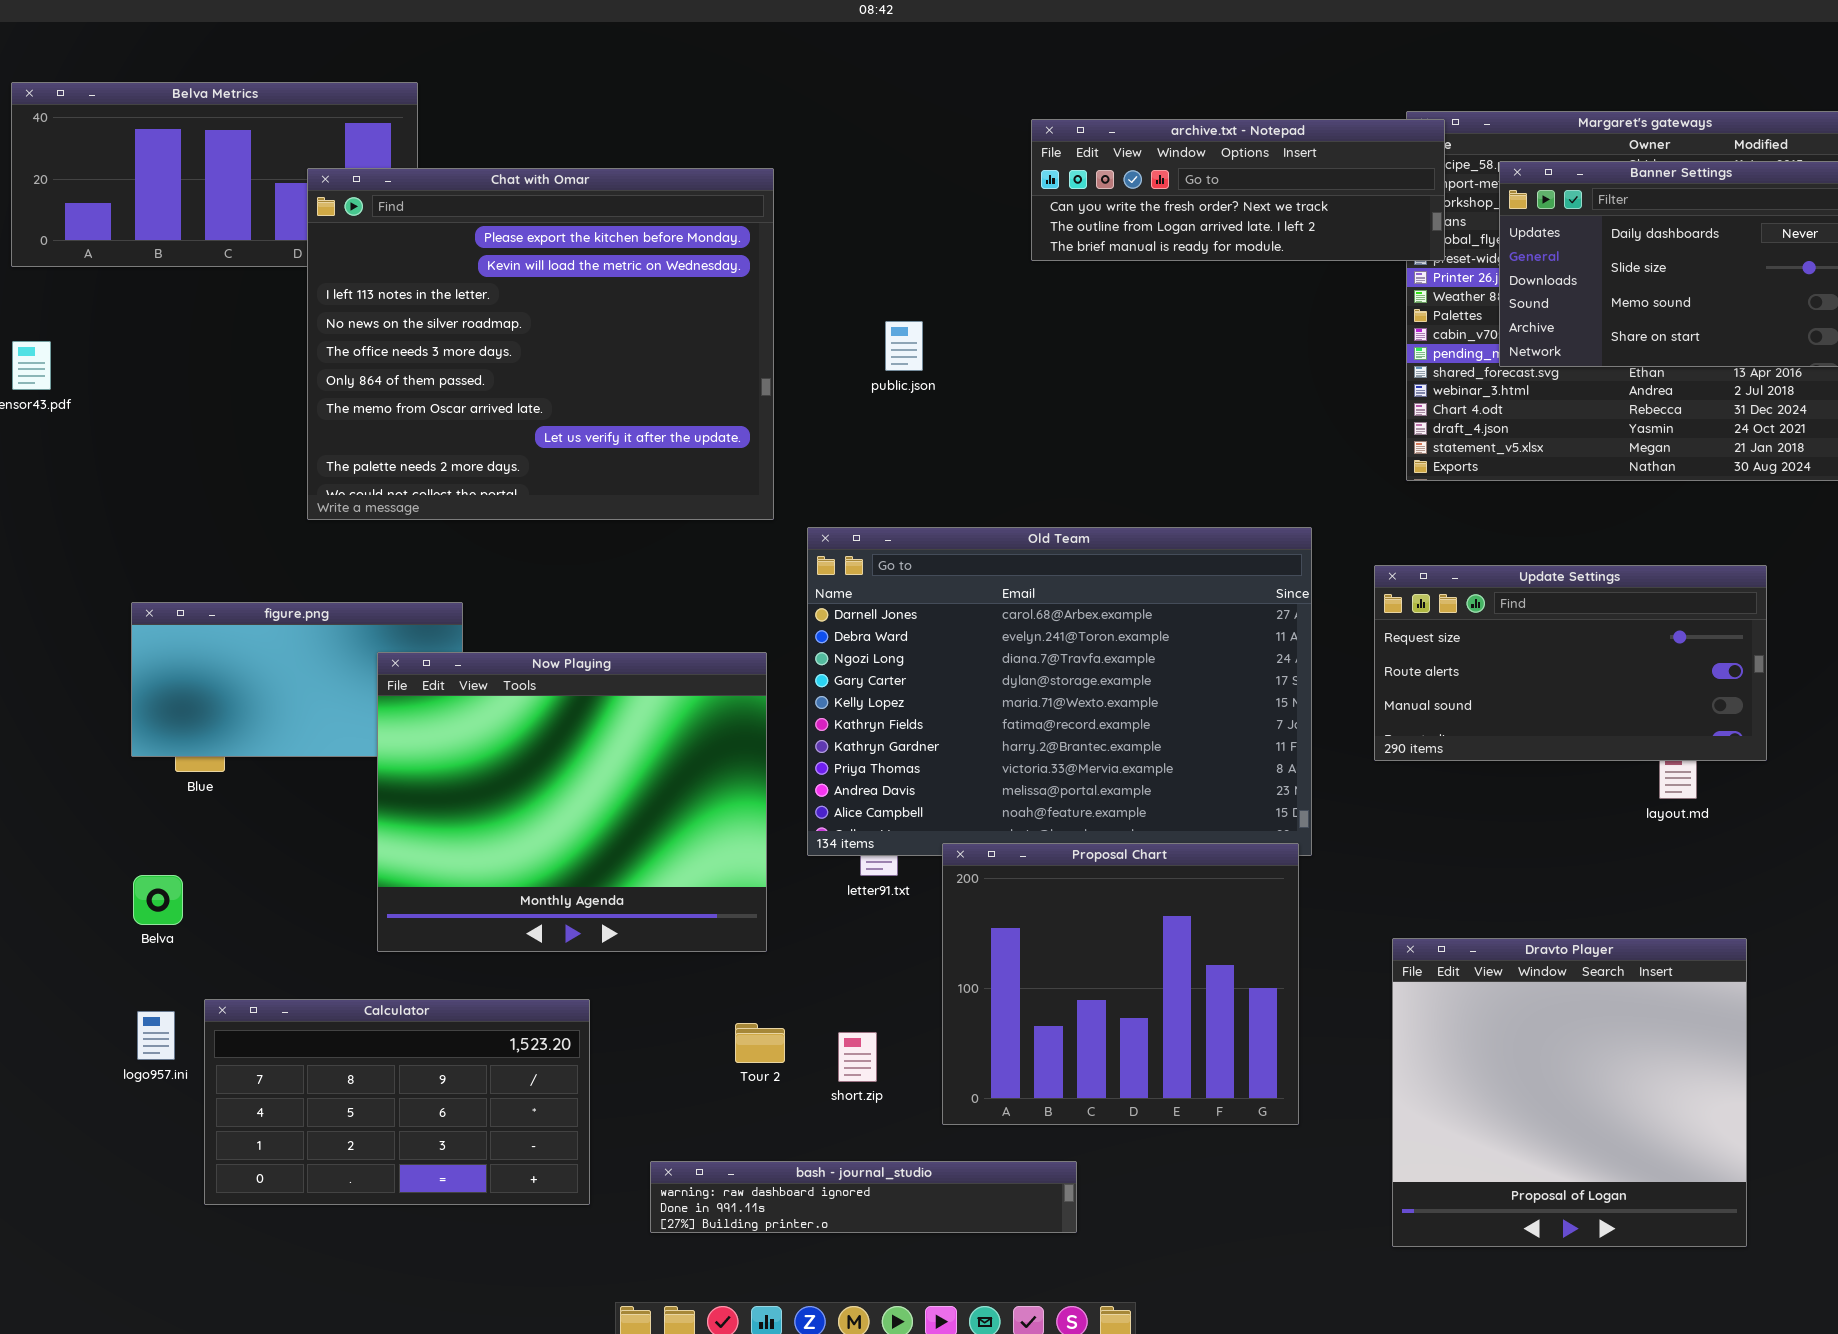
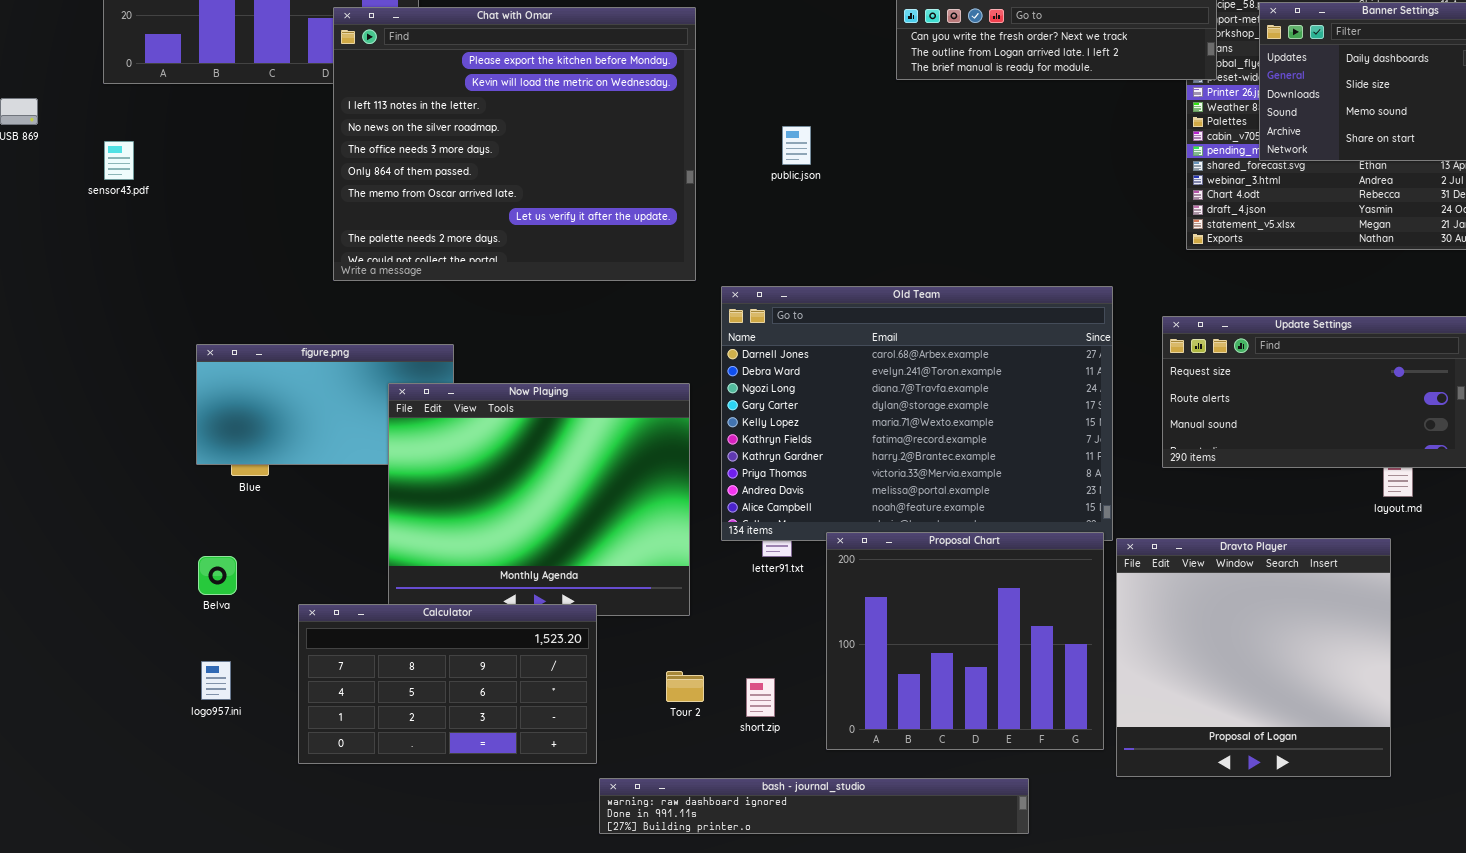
Dravto Player: [1392,938,1747,1247] -> [1116,538,1391,777], moved
Calculator: [204,999,590,1205] -> [298,604,597,764], moved
bash - journal_studio: [650,1161,1077,1233] -> [599,778,1029,834], resized

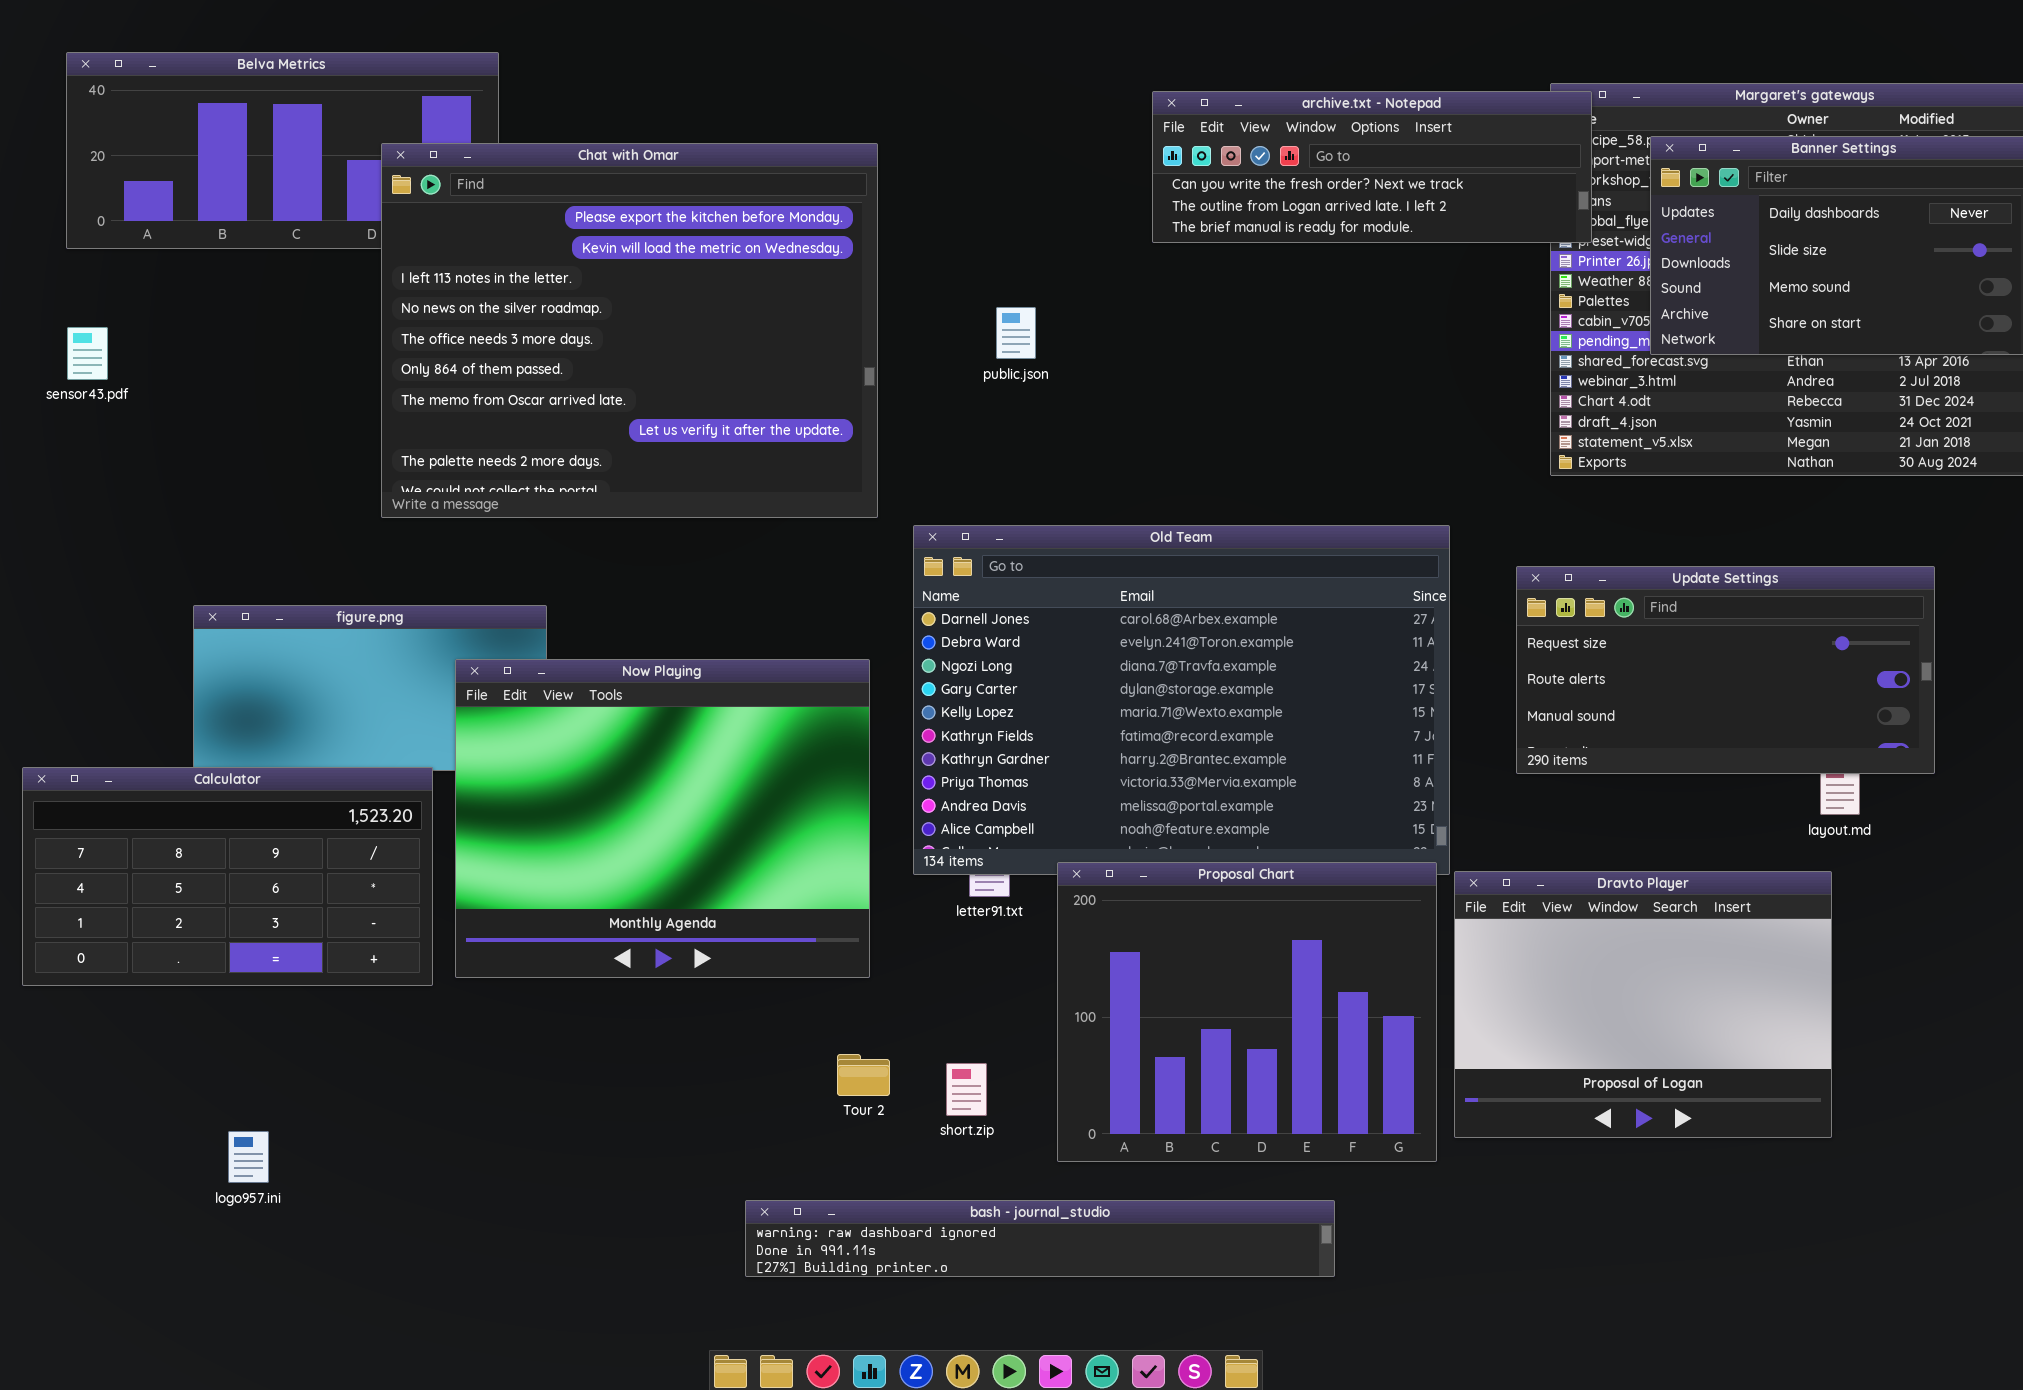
Dravto Player: [1116,538,1391,777] -> [1454,871,1832,1138], resized
Calculator: [298,604,597,764] -> [22,767,433,986], moved
logo957.ini: [201,661,231,700] -> [228,1131,269,1183], moved

